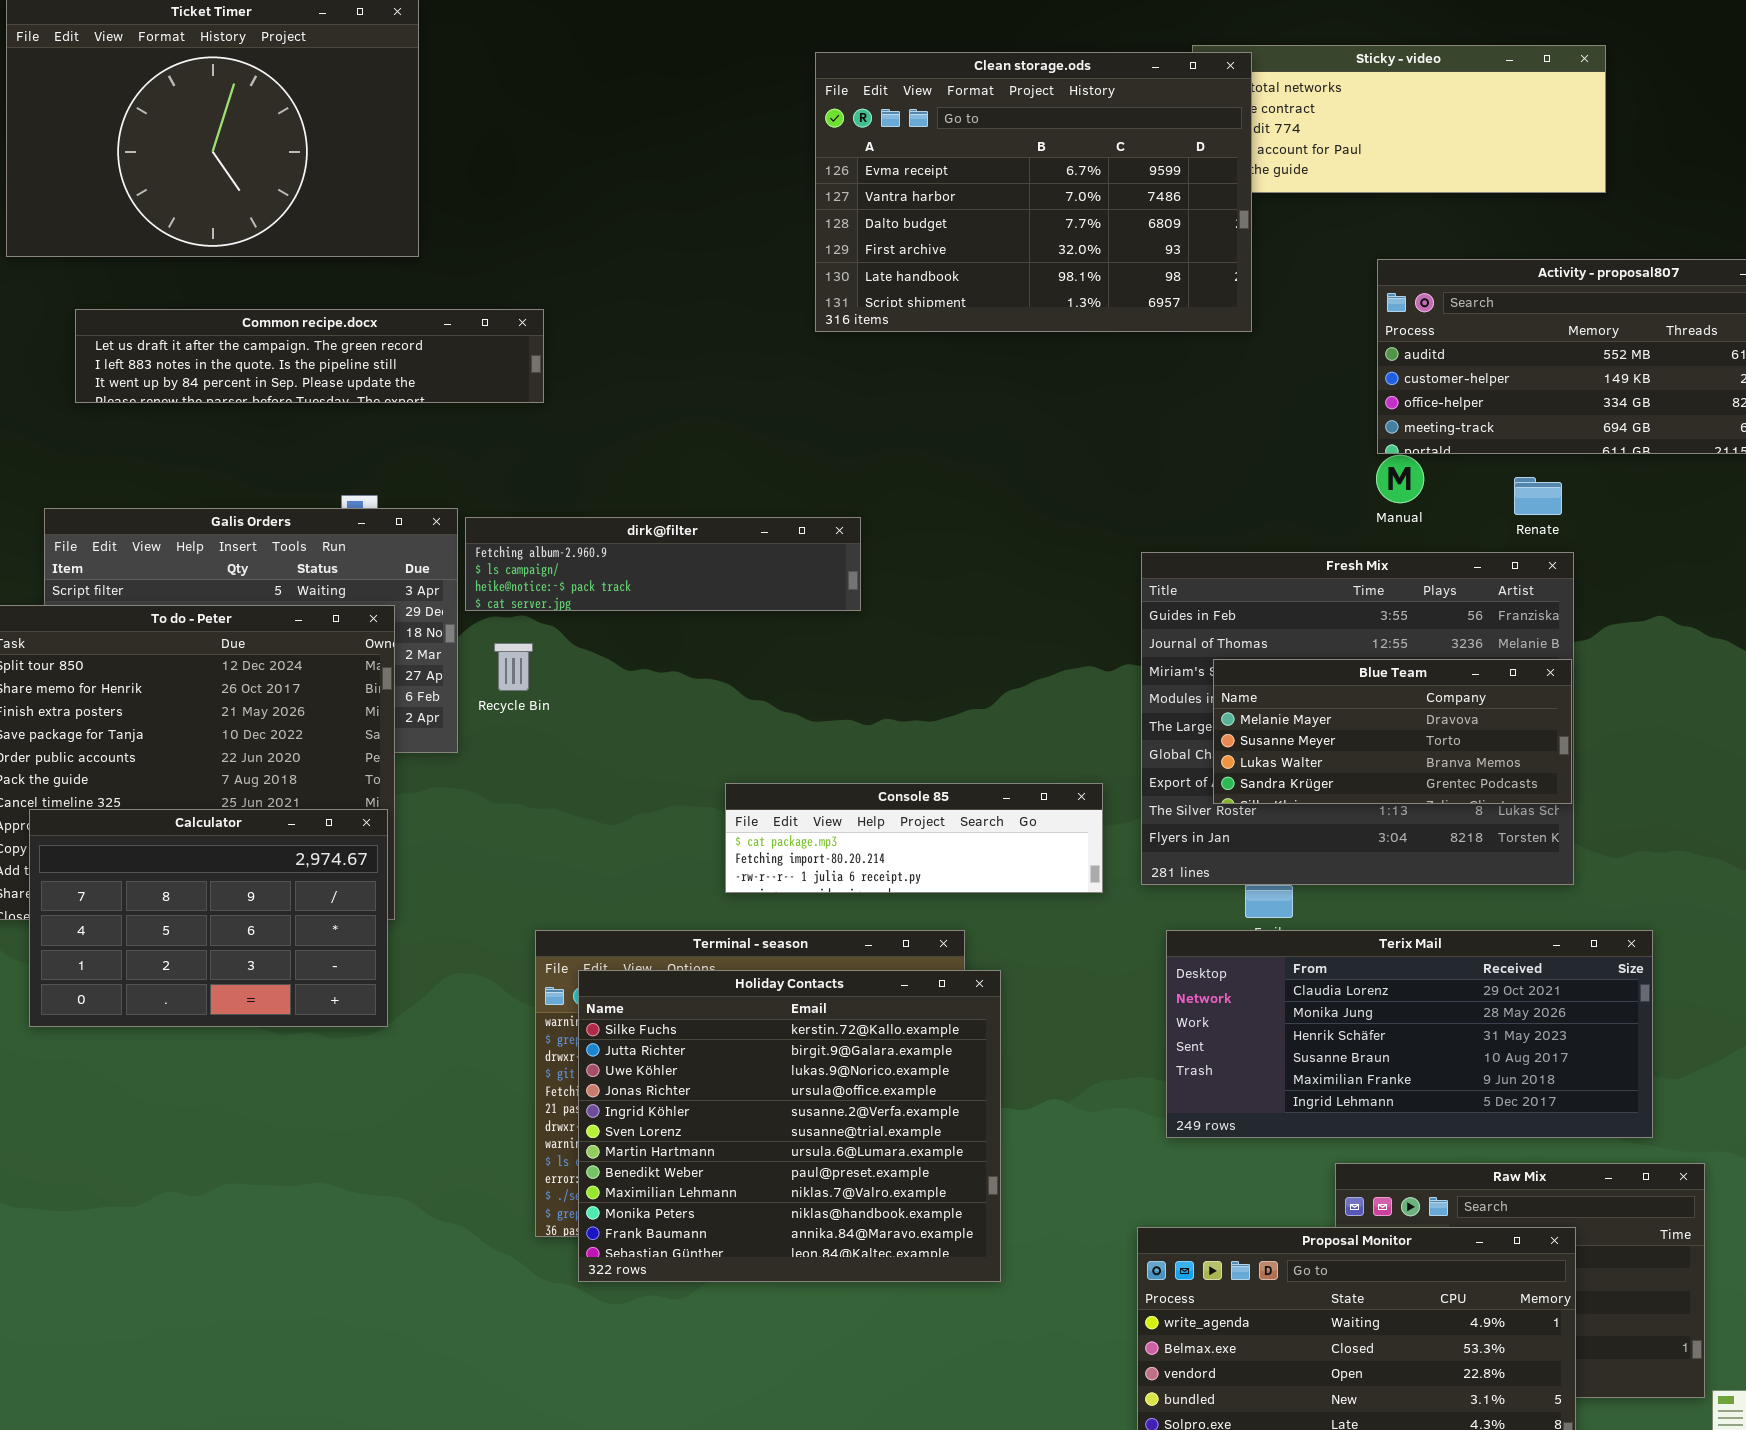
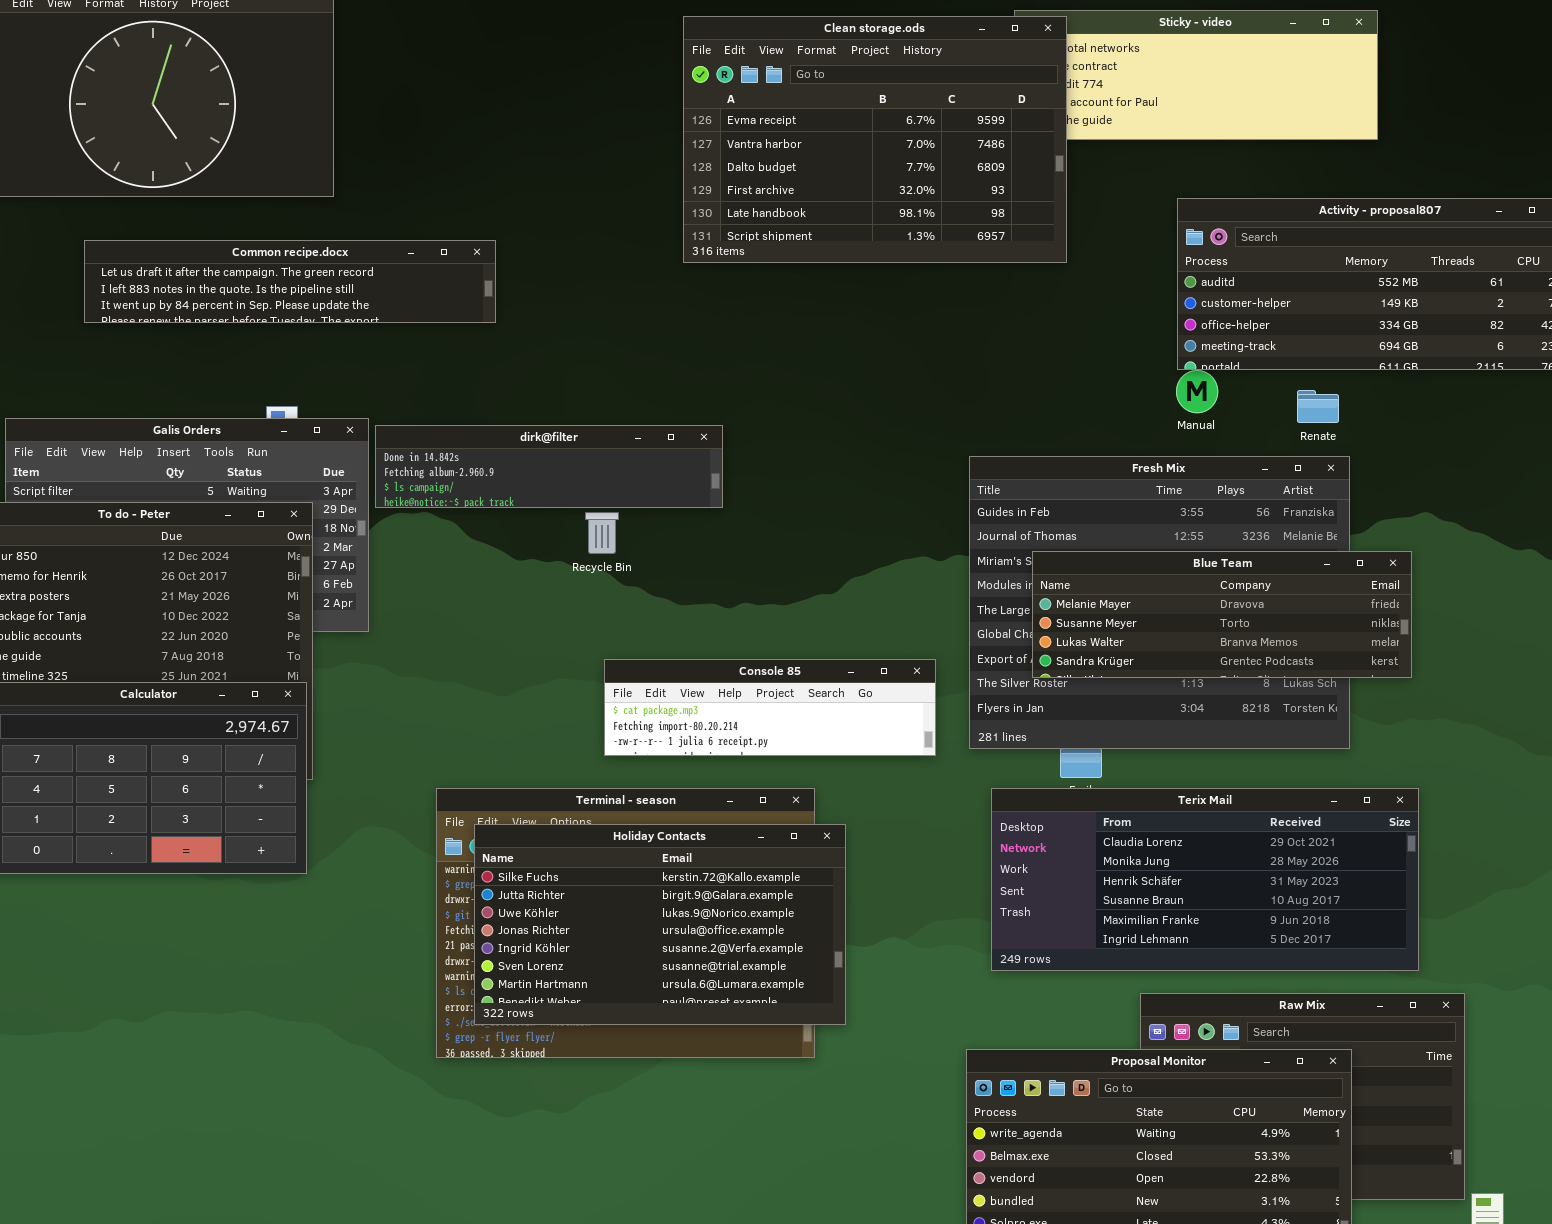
Common recipe.docx: [75,309,544,403] -> [84,240,496,323], moved
dirk@filter: [465,517,861,611] -> [375,425,723,508], scrolled up 1 row
Recycle Bin: [494,643,533,691] -> [585,512,619,554], moved
Blue Team: [1213,659,1572,804] -> [1032,551,1412,678], resized
Holiday Contacts: [578,970,1001,1282] -> [474,824,846,1025], resized

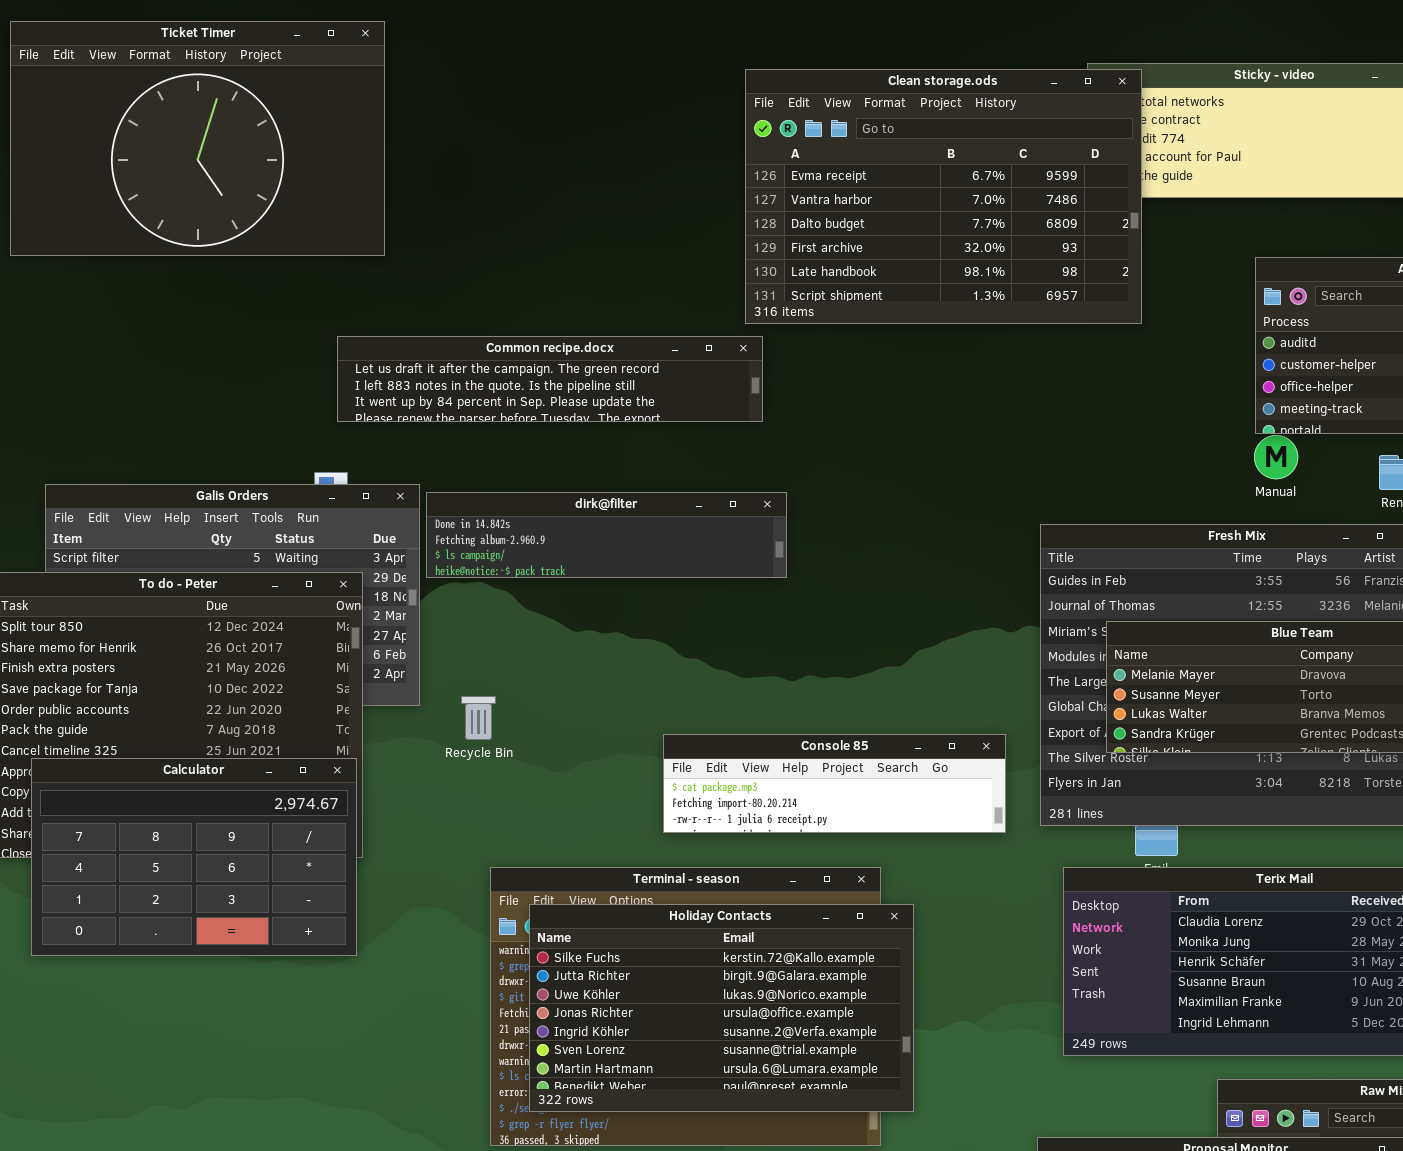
Common recipe.docx: [84,240,496,323] -> [337,336,763,422], moved
Recycle Bin: [585,512,619,554] -> [461,696,496,740], moved

